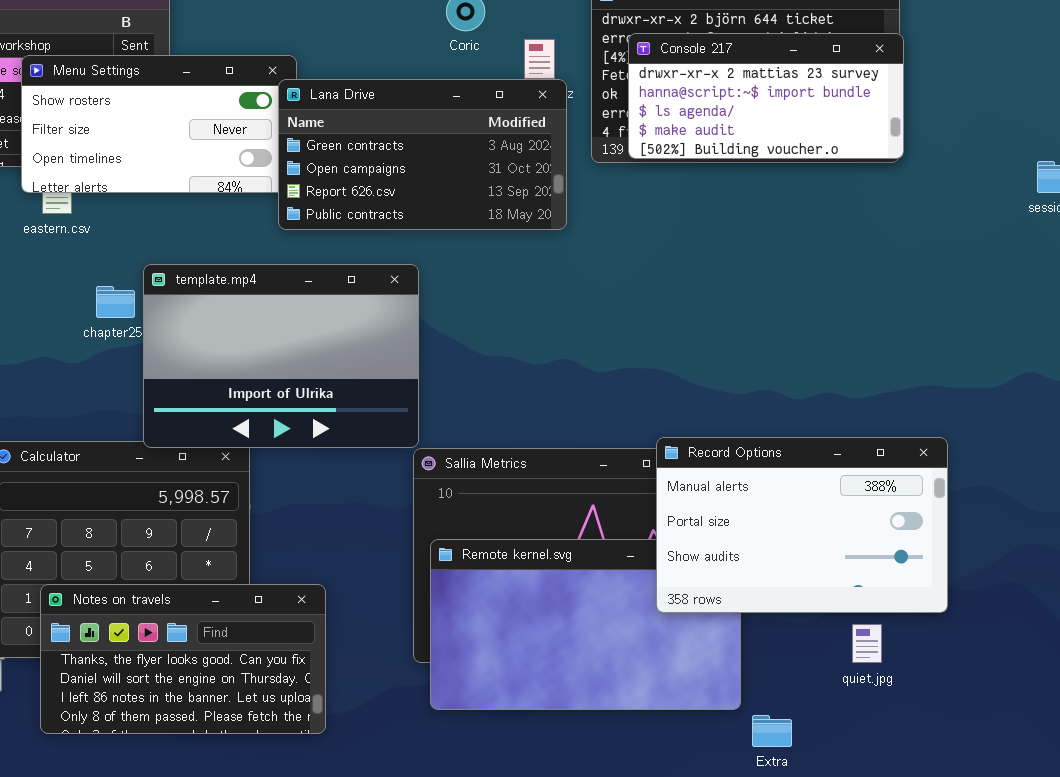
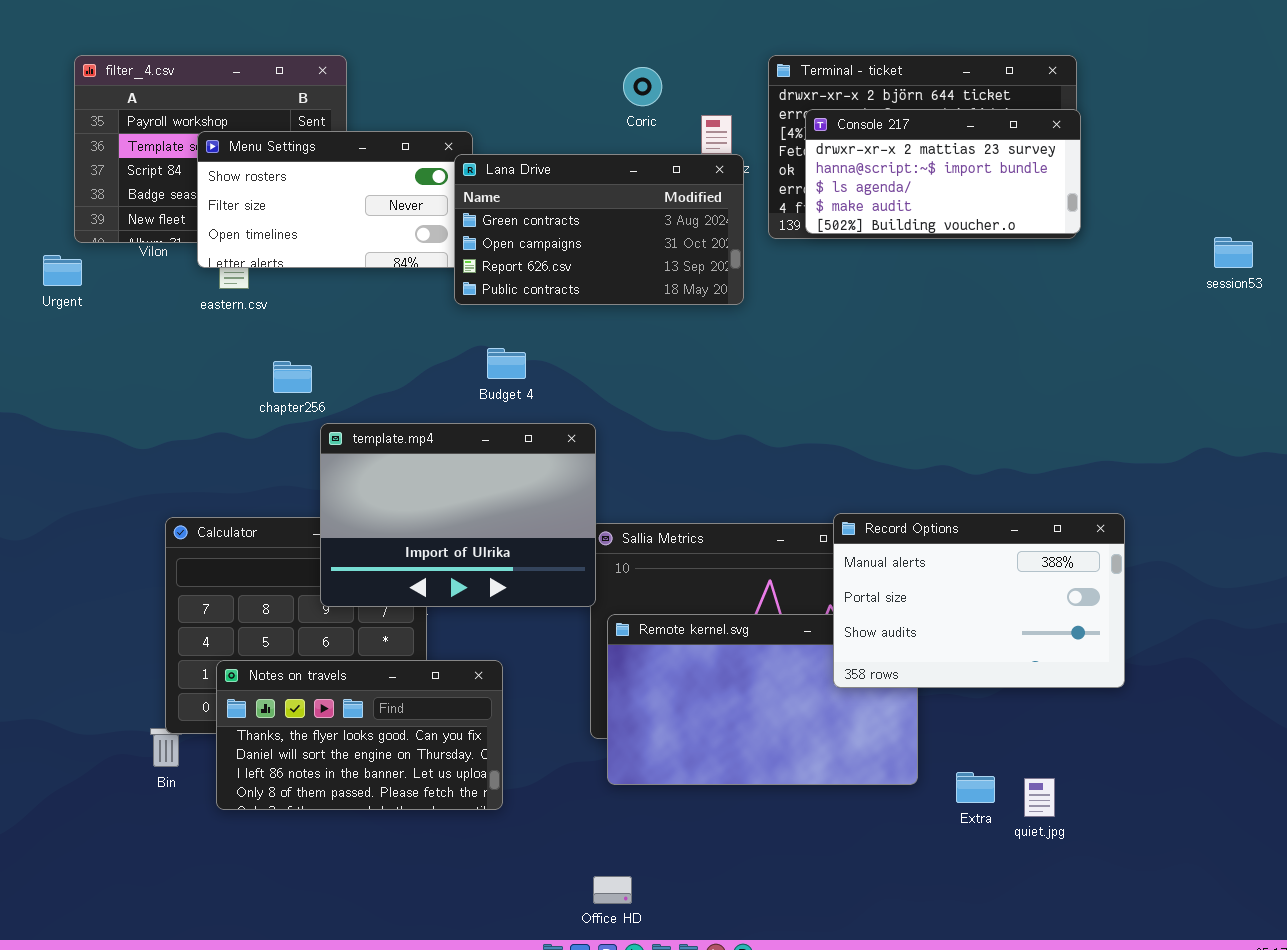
template.mp4: [143,264,419,448] -> [320,423,596,607], moved
quiet.jpg: [852,624,882,663] -> [1024,778,1055,817], moved
Extra: [752,715,792,747] -> [956,772,995,803], moved

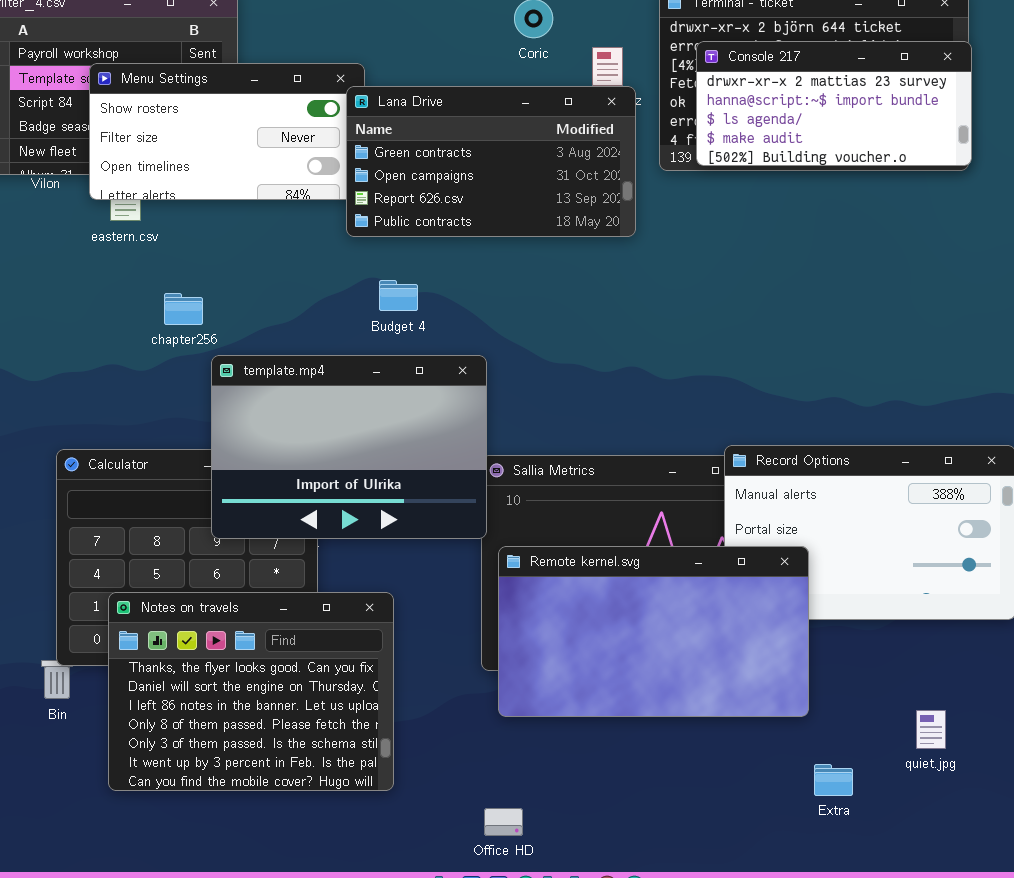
Remote kernel.svg: [607,614,918,785] -> [498,546,809,717], raised
Notes on travels: [216,660,503,810] -> [108,592,394,791], resized
Extra: [956,772,995,803] -> [814,764,853,796], moved

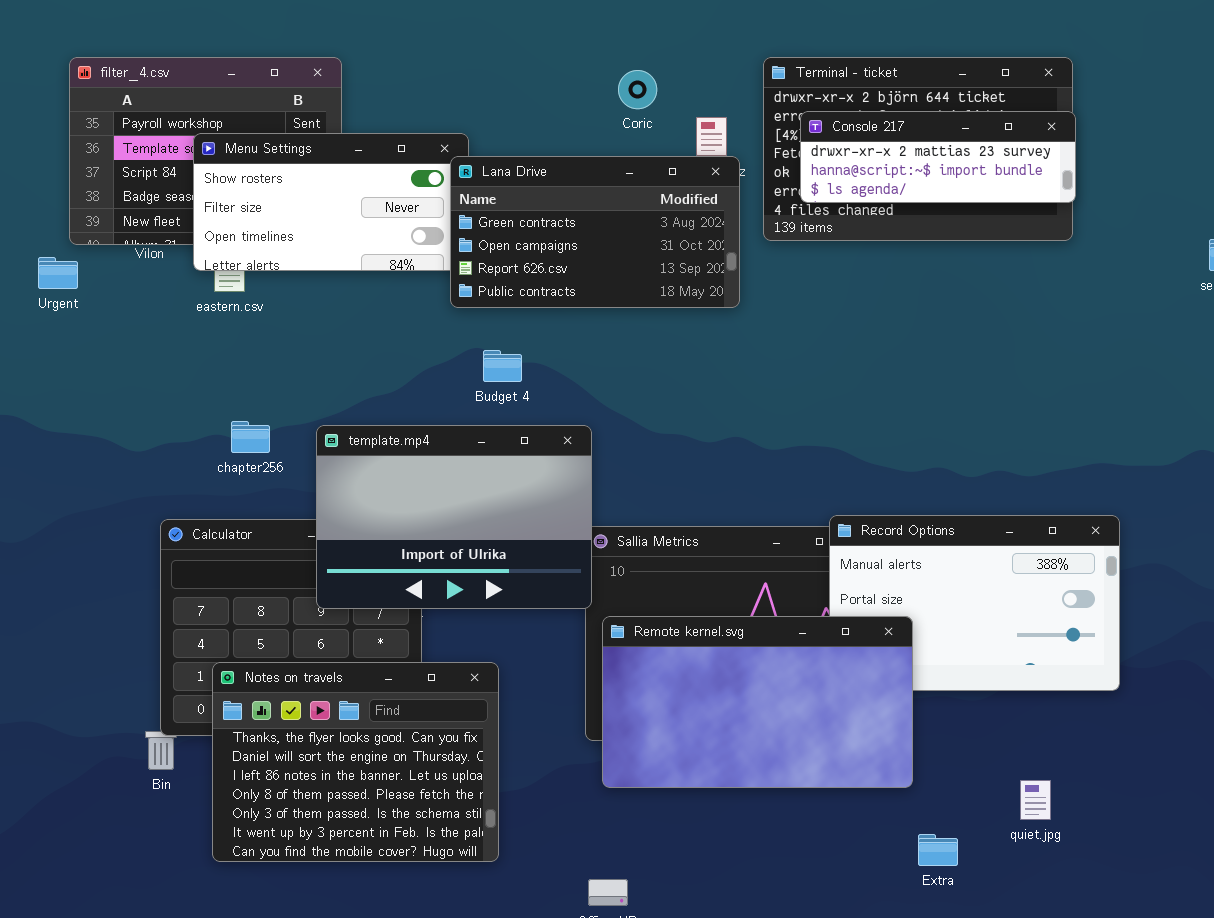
Console 217: [696,41,972,166] -> [800,111,1076,203], resized
chapter256: [164,293,203,325] -> [231,421,270,453], moved

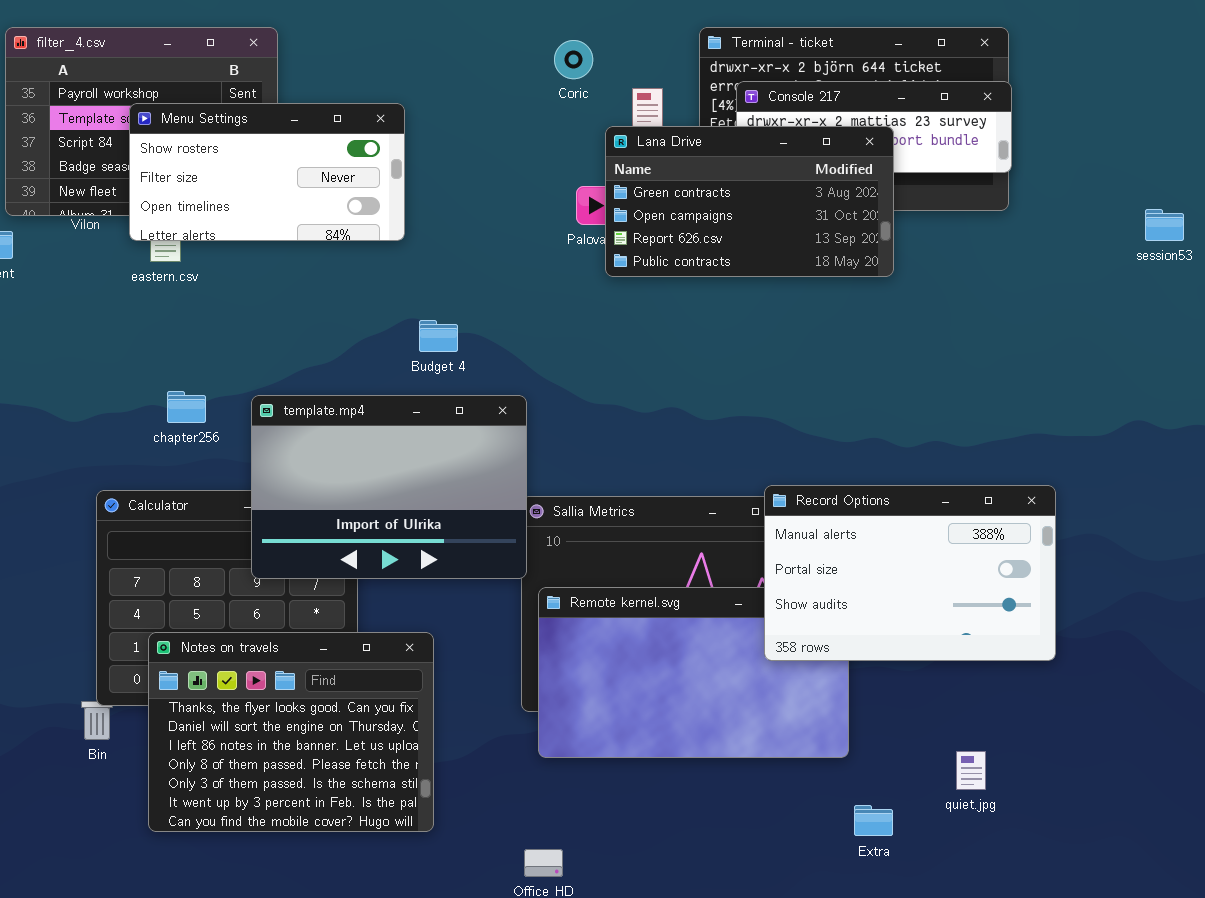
Lana Drive: [450,156,740,308] -> [605,126,894,277], moved
Record Options: [829,515,1120,691] -> [764,485,1056,661], raised

